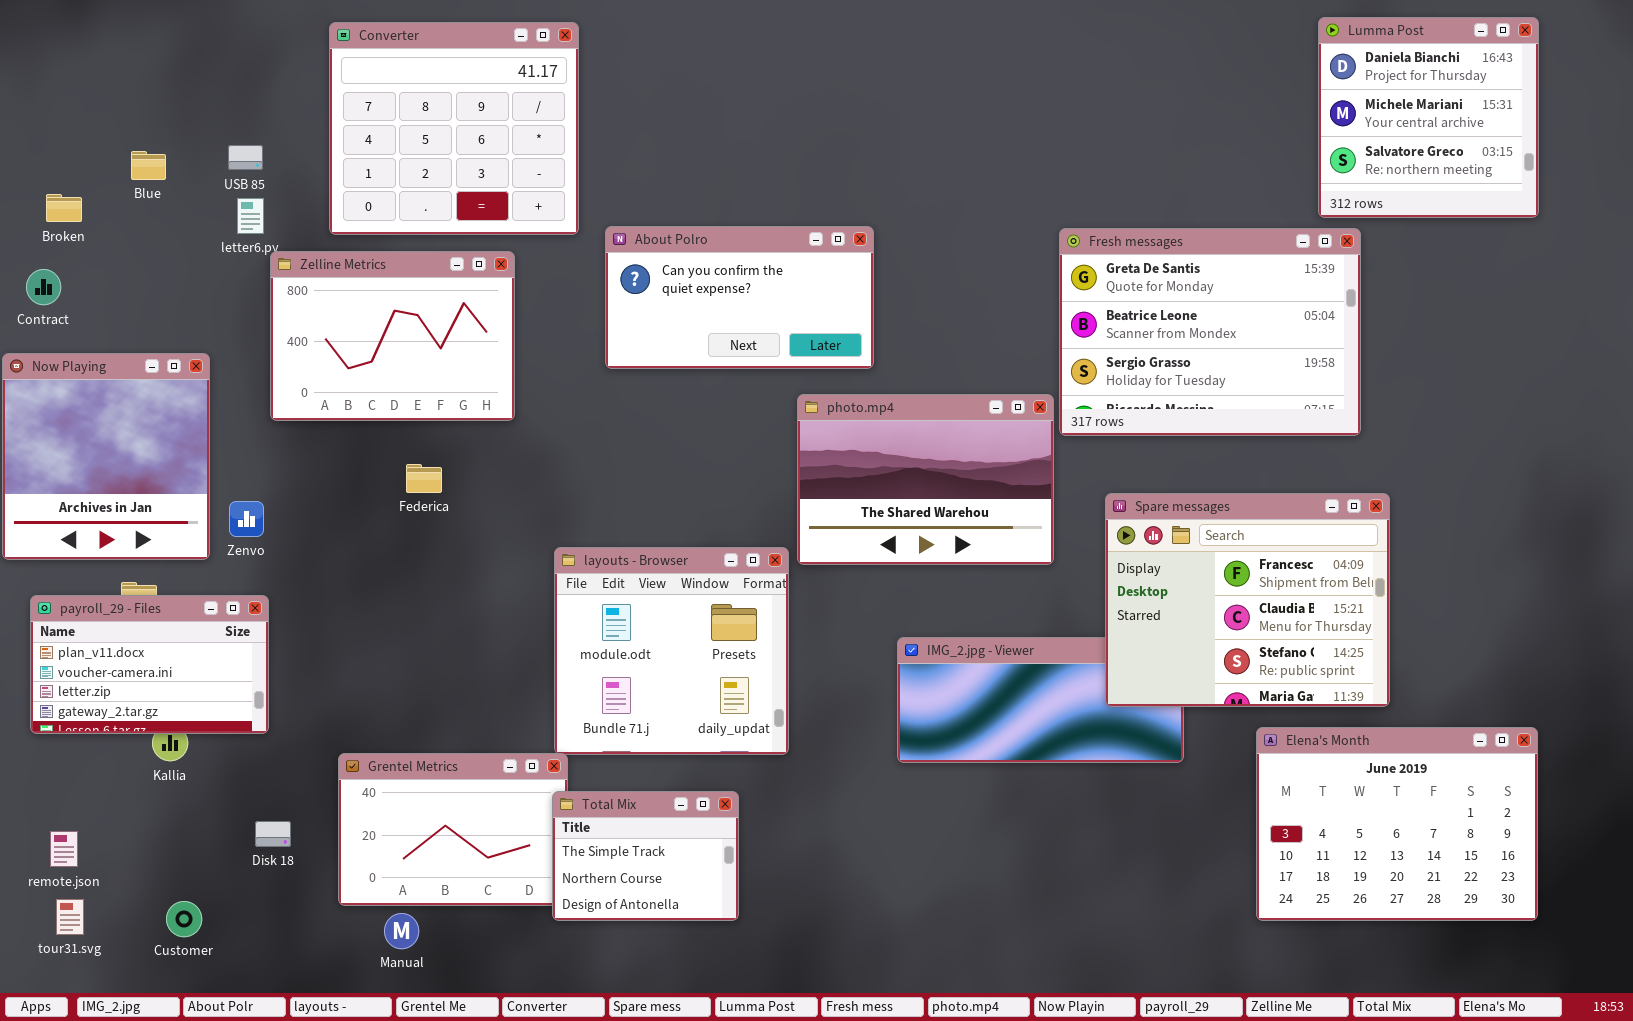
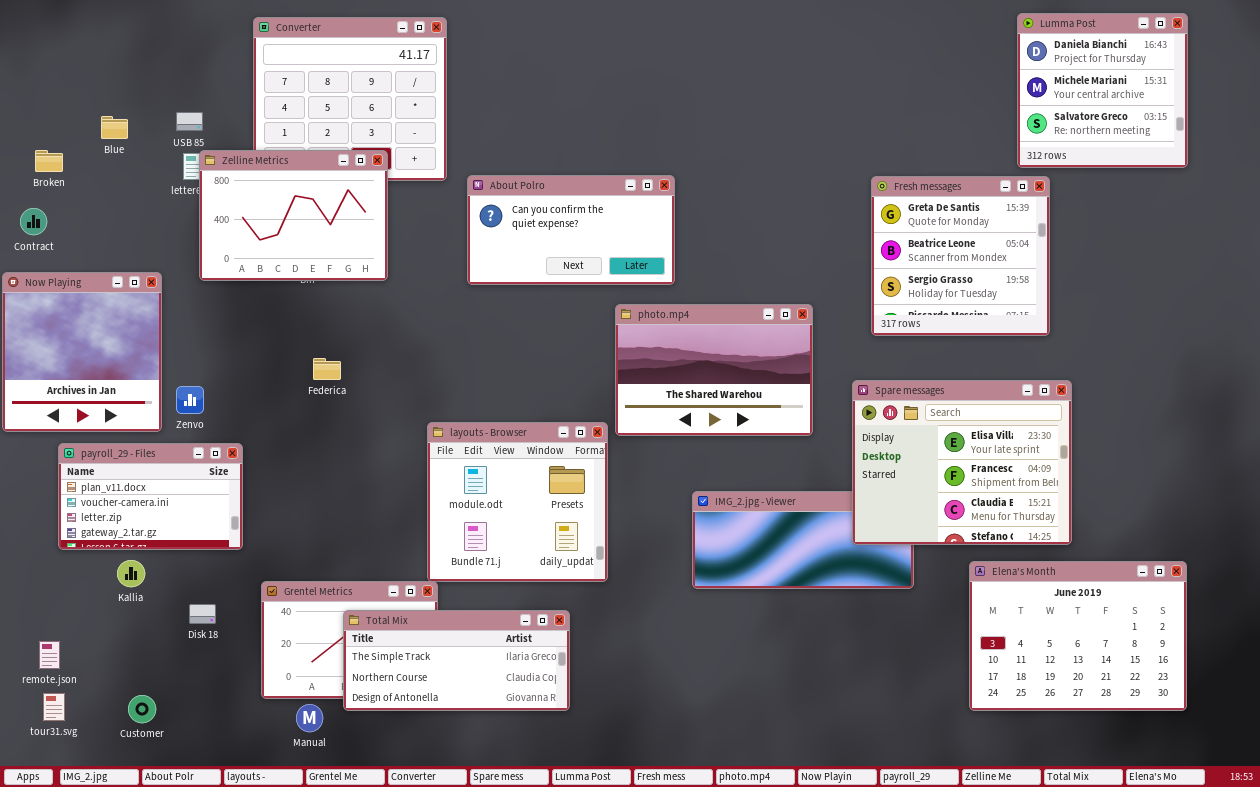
Fresh messages: [1059,228,1361,436] -> [871,176,1050,336], resized
Zelline Metrics: [270,251,515,421] -> [199,150,388,281], moved
Spare messages: [1105,493,1390,707] -> [852,380,1072,545], scrolled up 1 row
payroll_29 - Files: [30,595,269,734] -> [58,443,243,550], moved
Total Mix: [552,791,739,921] -> [343,610,570,711], resized
Disk 18: [255,821,291,847] -> [189,604,216,624], moved

